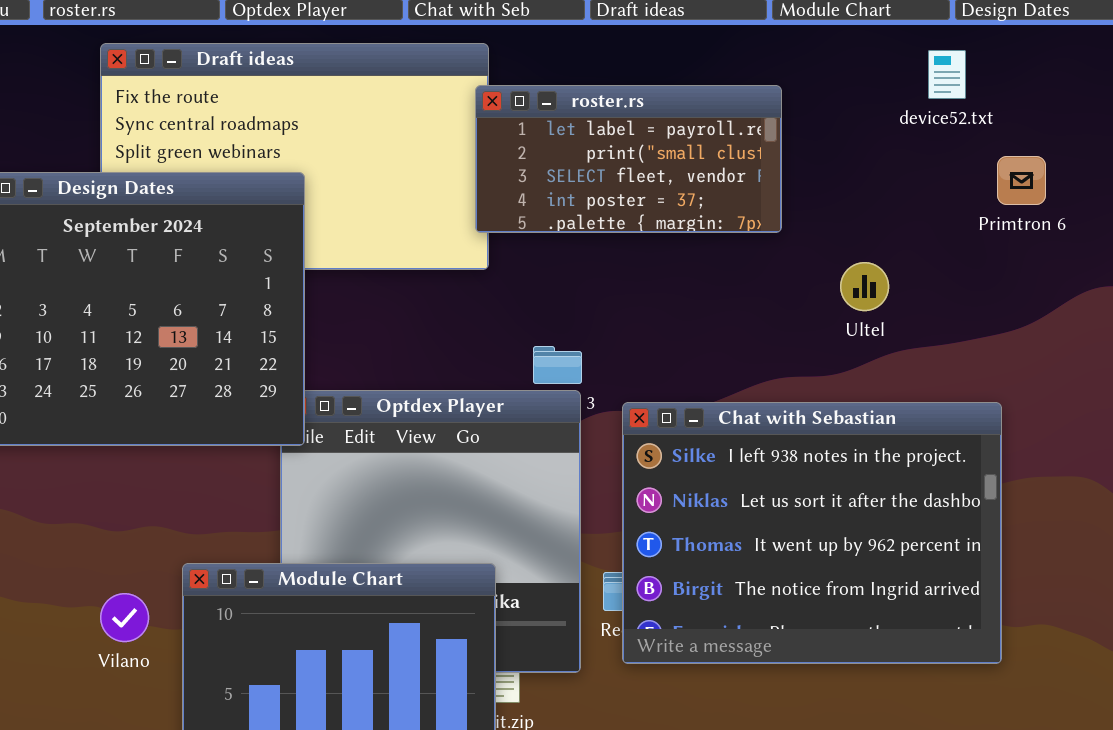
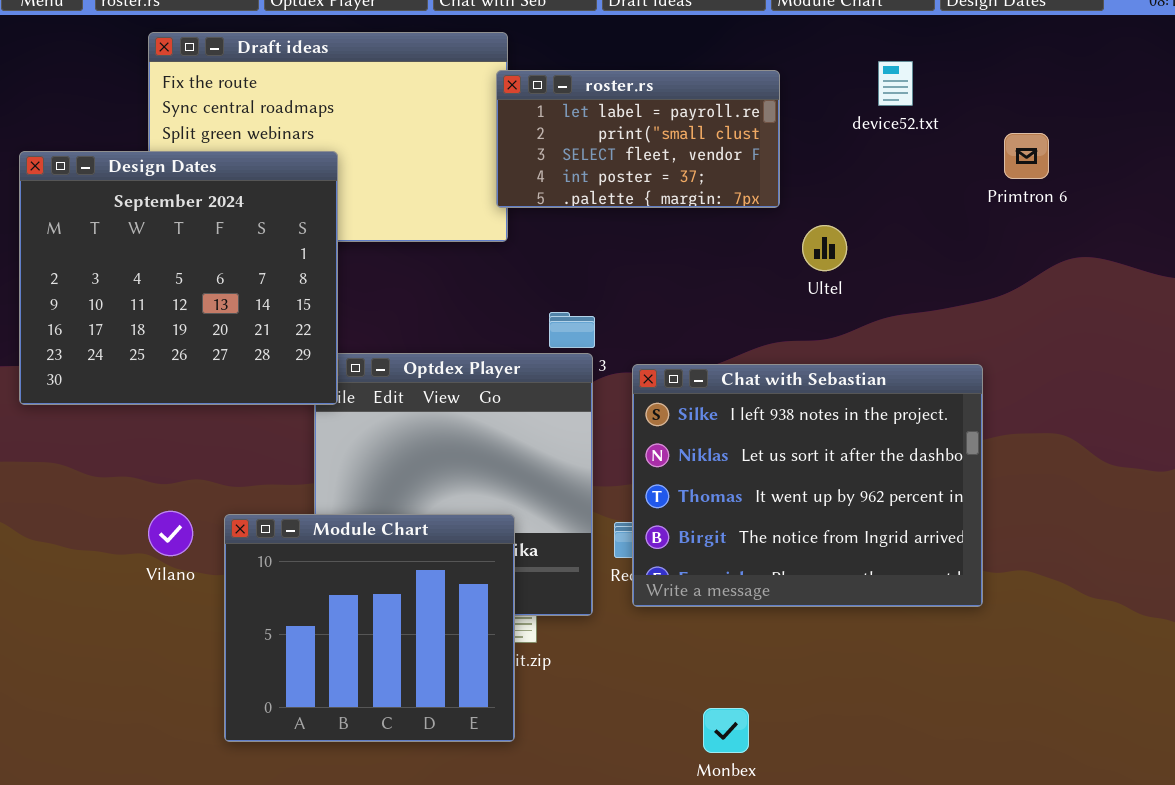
device52.txt: [928,50,966,99] -> [878,61,913,106], moved
Primtron 6: [997,156,1046,205] -> [1004,133,1049,179], moved
Ultel: [840,262,889,311] -> [802,225,847,271], moved
Vilano: [100,593,149,642] -> [148,511,193,556], moved

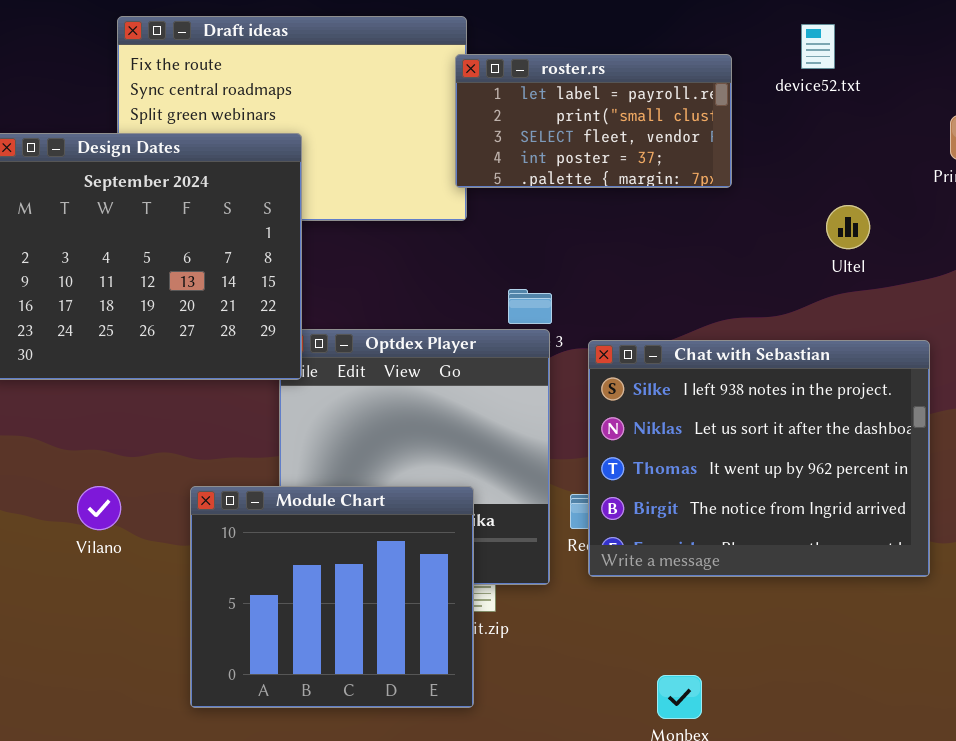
device52.txt: [878,61,913,106] -> [801,24,835,69], moved
Ultel: [802,225,847,271] -> [826,205,870,249], moved
Vilano: [148,511,193,556] -> [77,486,121,530], moved

